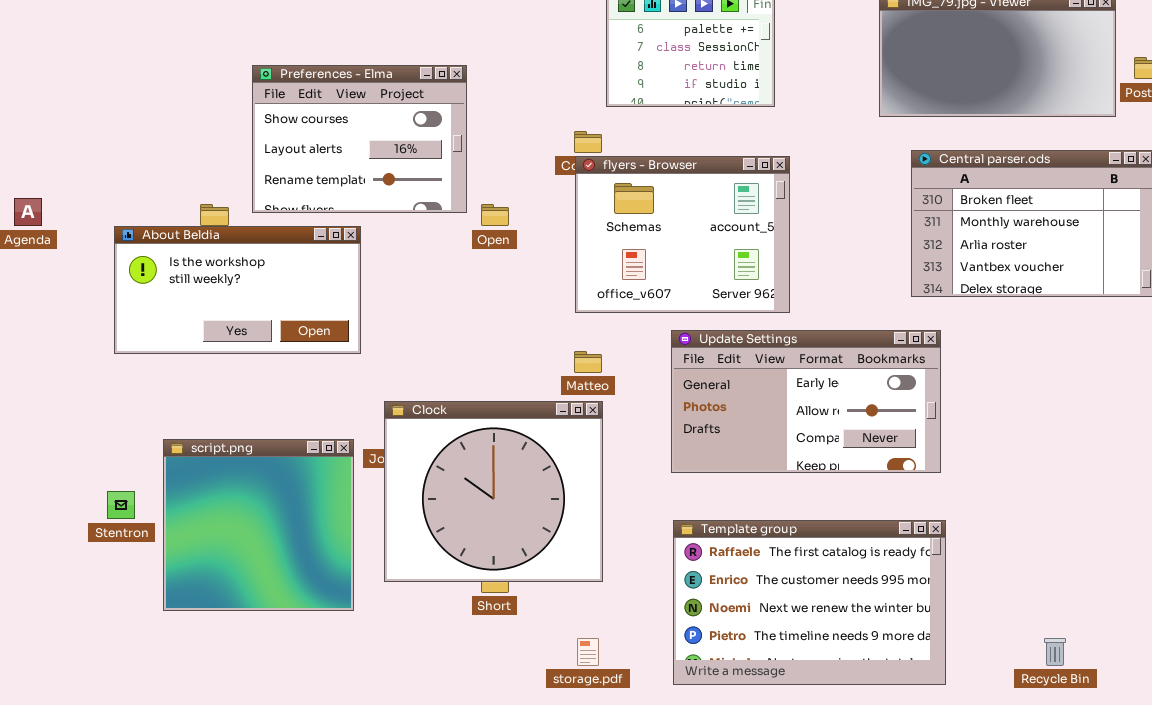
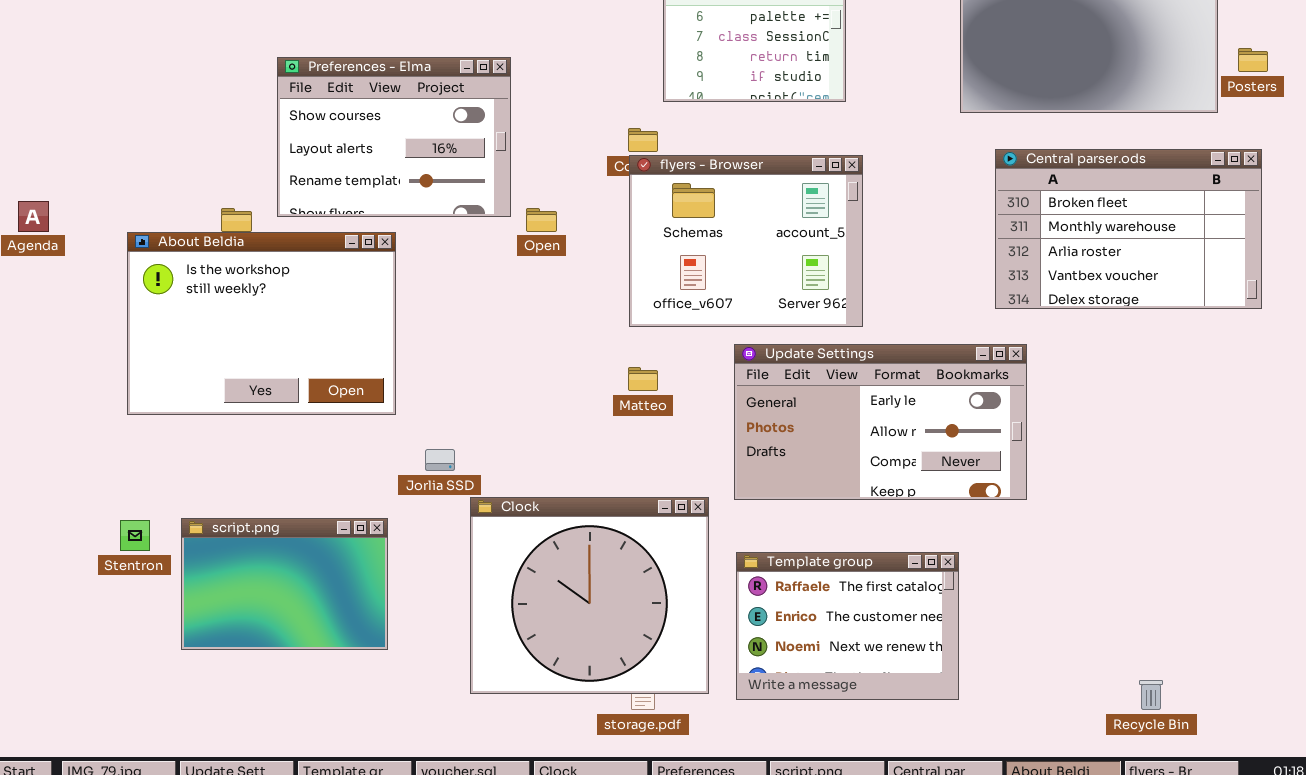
About Beldia: [114,226,361,354] -> [127,232,396,415], resized
Clock: [384,401,603,582] -> [470,497,709,694], moved
script.png: [163,439,354,611] -> [181,518,388,650], resized
Template group: [673,520,946,685] -> [736,552,959,700], resized

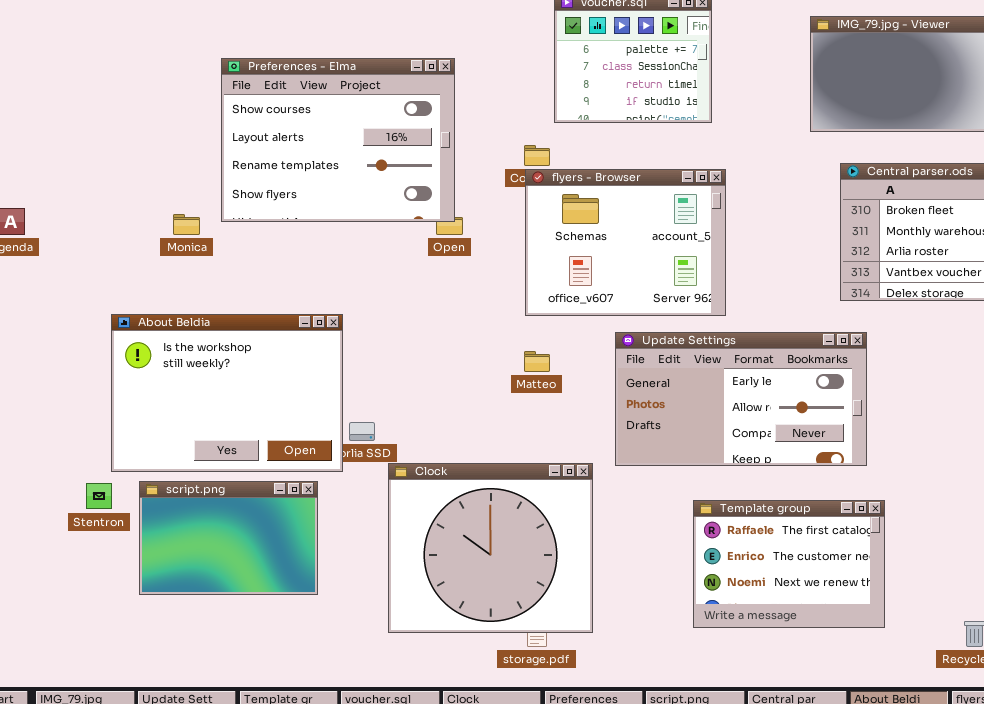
Preferences - Elma: [277,57,511,217] -> [221,58,455,222], resized
About Beldia: [127,232,396,415] -> [111,314,343,472], moved
Template group: [736,552,959,700] -> [693,500,885,628], moved

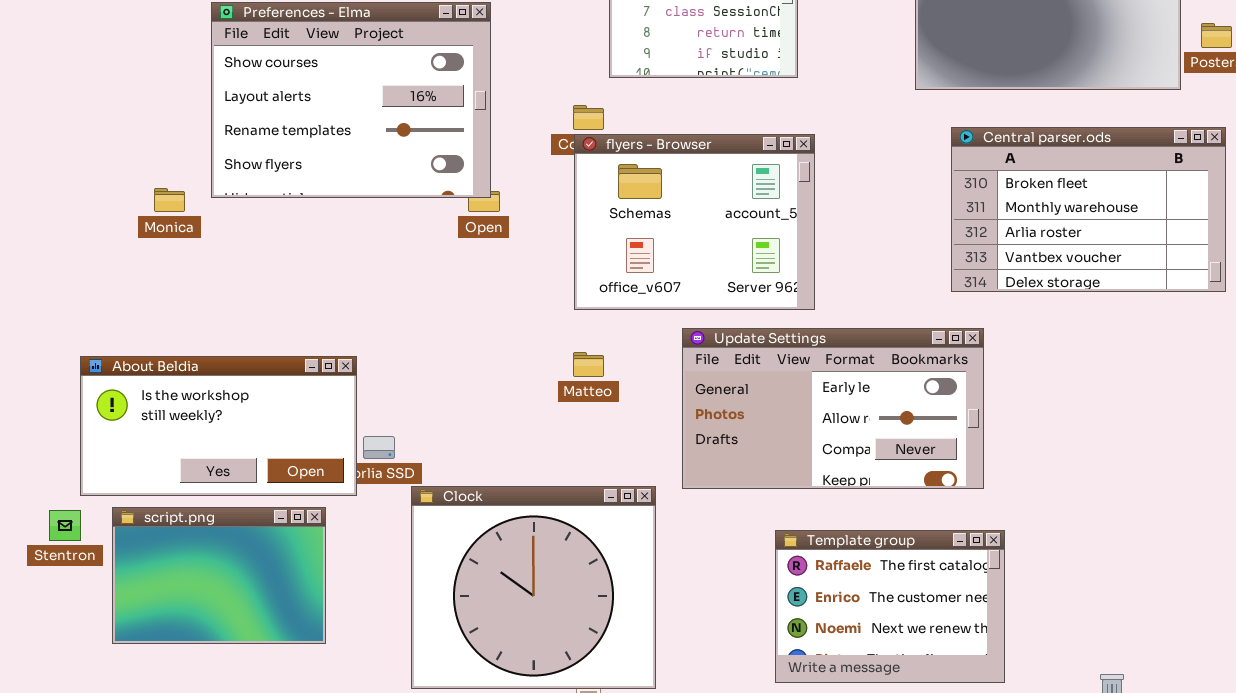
About Beldia: [111,314,343,472] -> [80,356,357,496], resized

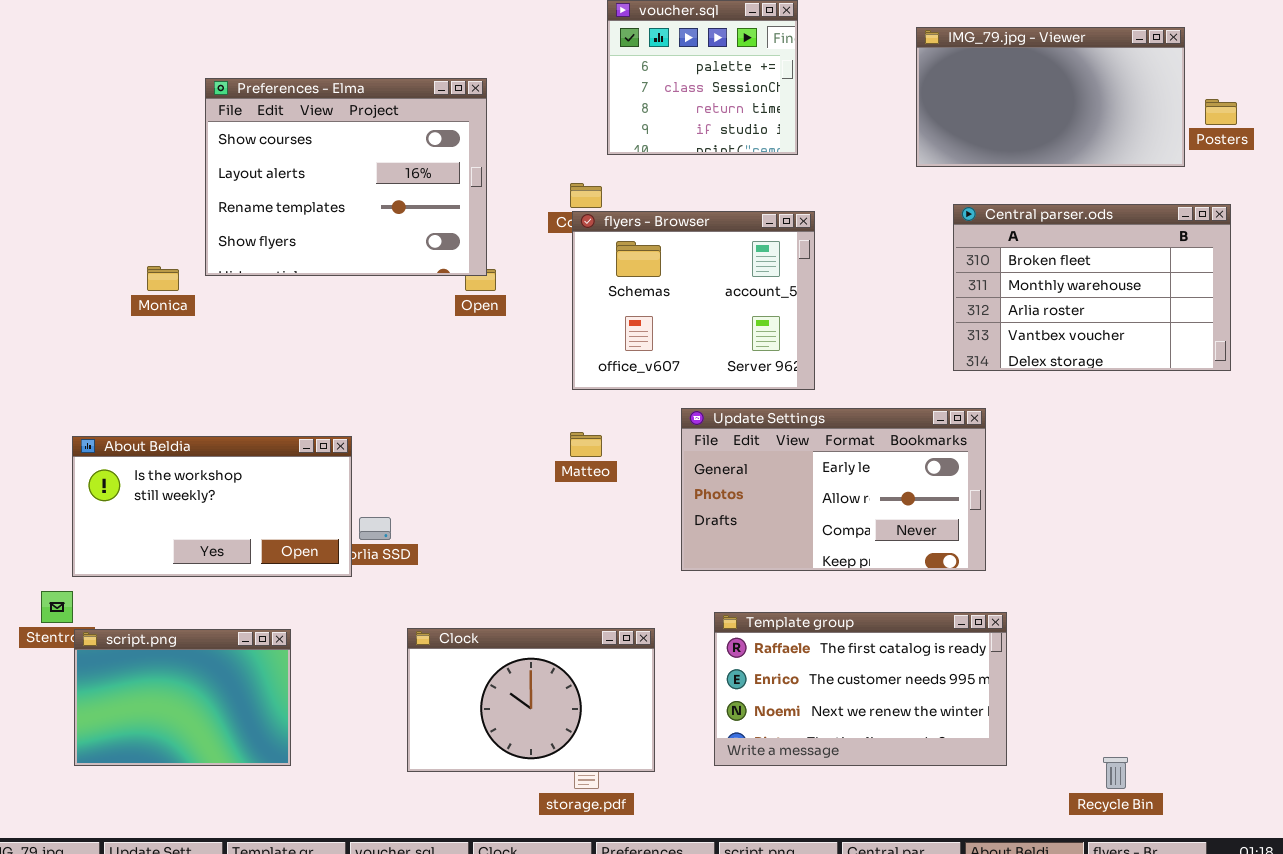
Clock: [411,486,656,689] -> [407,628,655,772], resized
script.png: [112,507,326,644] -> [74,629,291,766], moved
Template group: [775,530,1005,683] -> [714,612,1007,766], resized

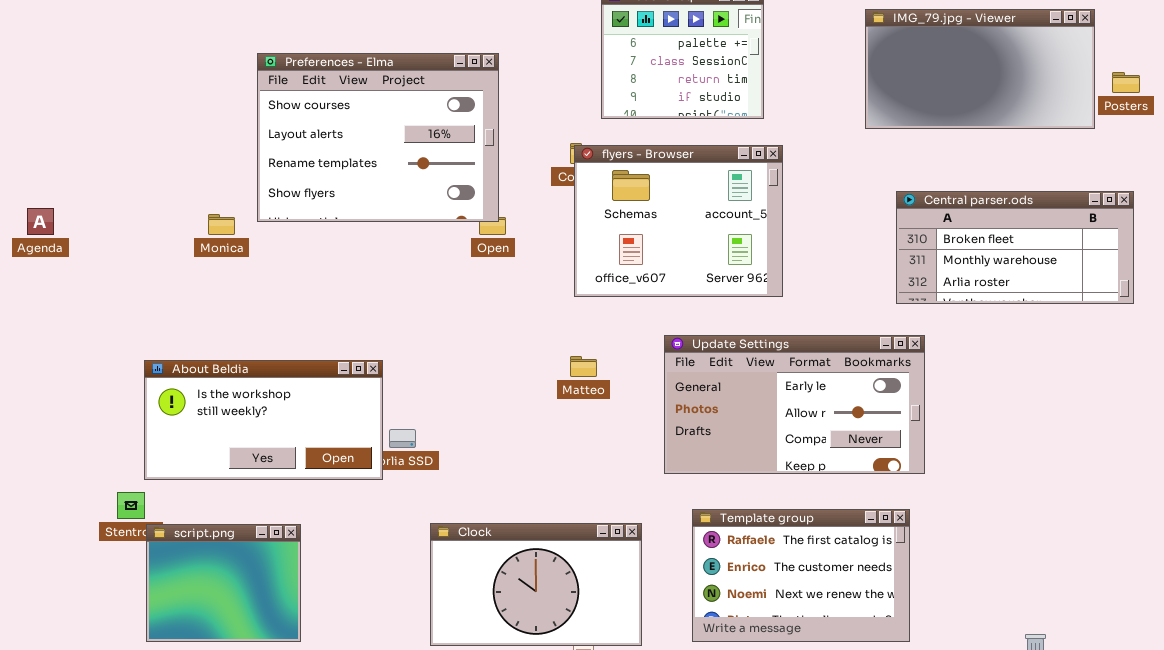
Central parser.ods: [953,204,1231,371] -> [896,191,1134,304], resized
flyers - Browser: [572,211,815,390] -> [574,145,783,297], moved
Template group: [714,612,1007,766] -> [692,509,910,642], resized
script.png: [74,629,291,766] -> [146,524,301,642], resized

